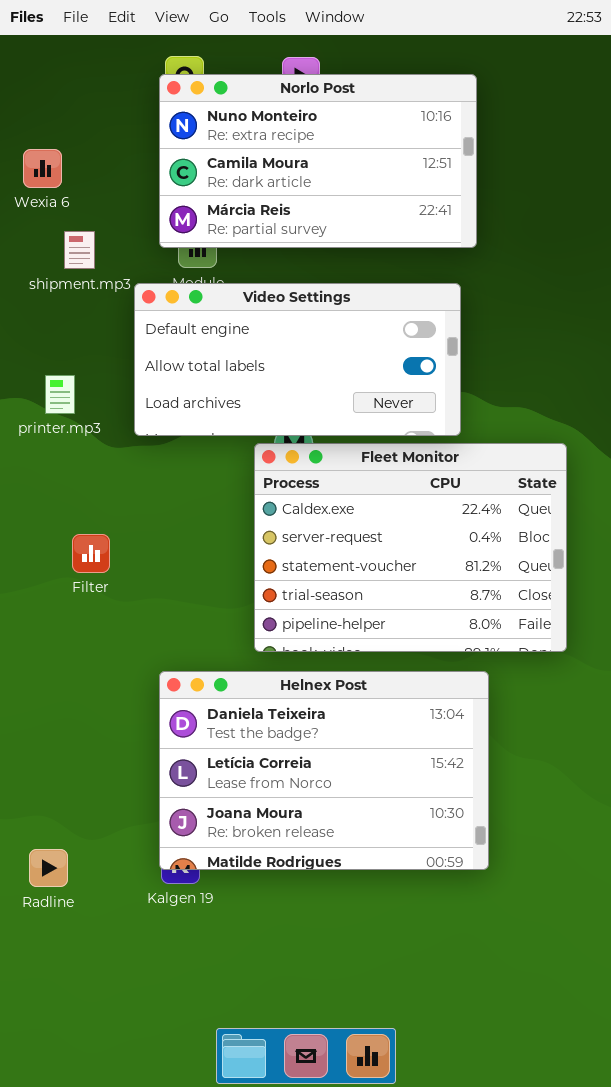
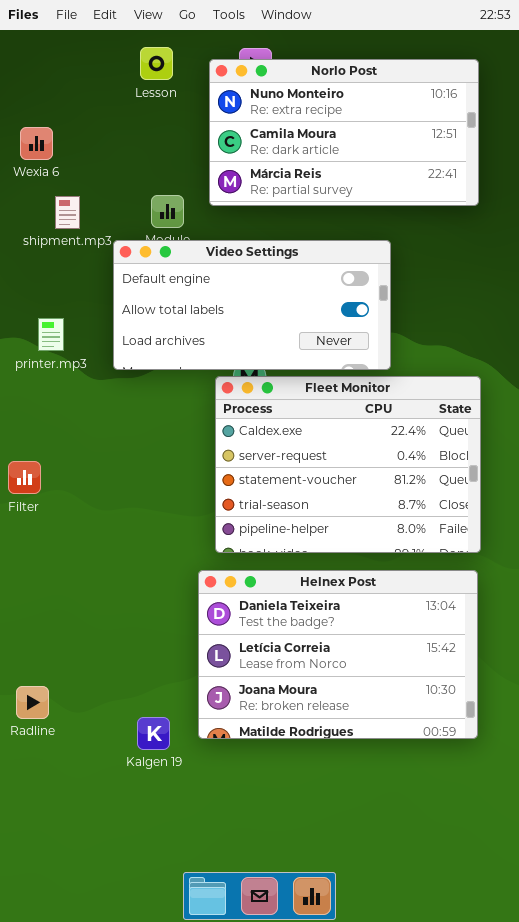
Norlo Post: [159,74,477,248] -> [209,59,479,206], moved
Filter: [72,534,110,573] -> [8,461,41,494], moved
Helnex Post: [159,671,489,870] -> [198,570,478,739], moved
Radline: [29,849,68,887] -> [16,686,49,719], moved

